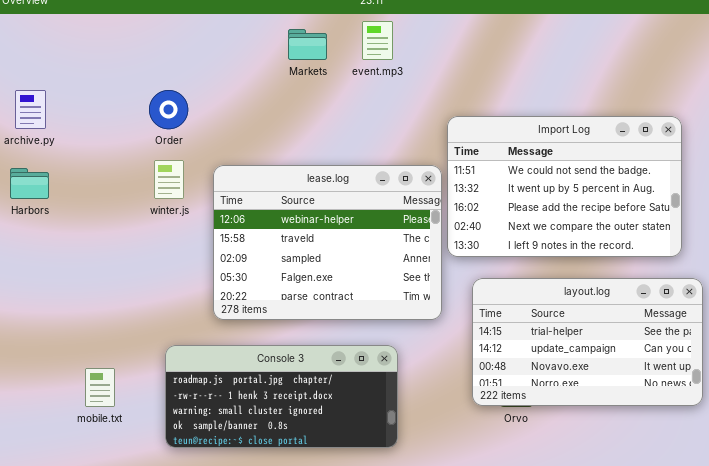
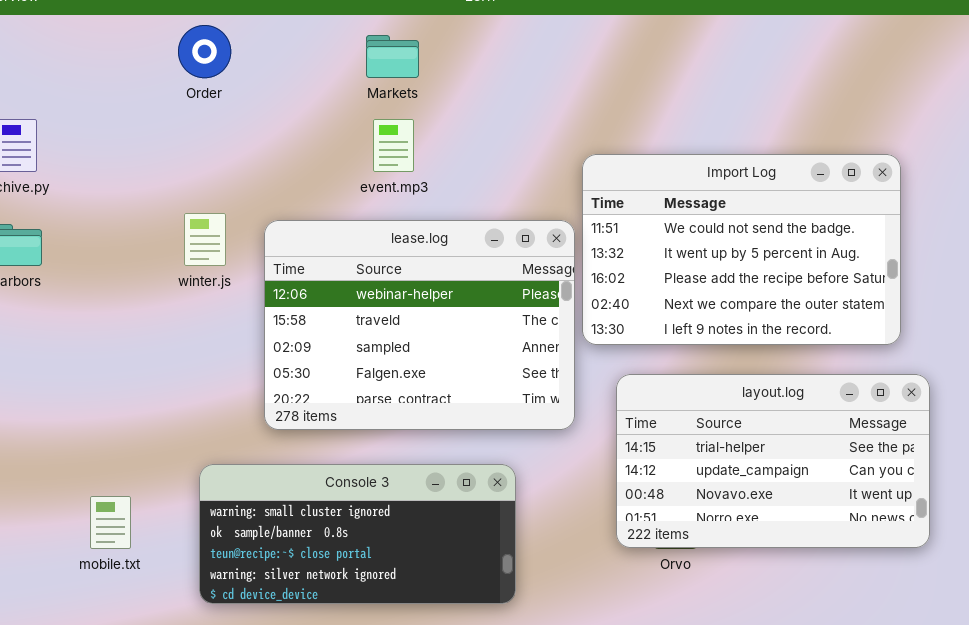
event.mp3: [362,21,393,60] -> [373,119,414,172], moved
Order: [149,90,188,129] -> [178,25,231,78], moved
Console 3: [165,345,398,448] -> [199,464,516,604], scrolled down 2 rows

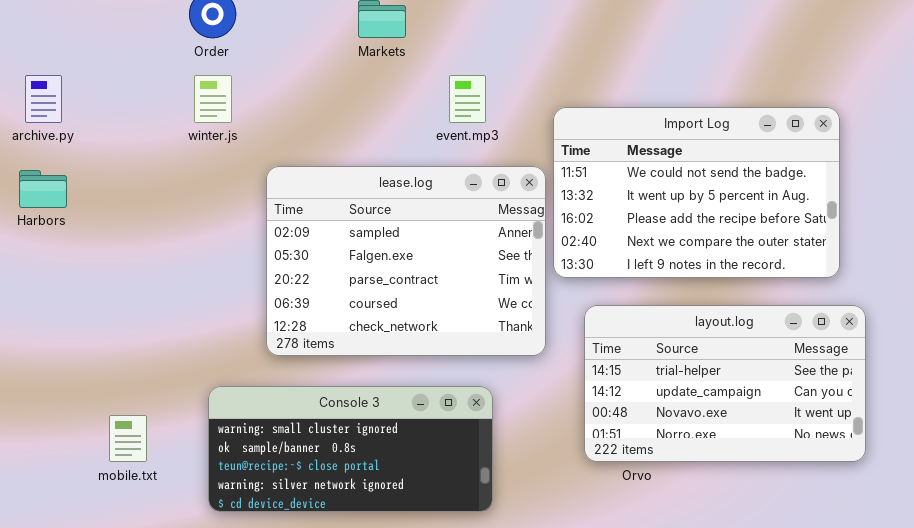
event.mp3: [373,119,414,172] -> [449,75,486,123], moved
winter.js: [184,213,226,266] -> [194,75,232,123], moved
lease.log: [264,220,575,430] -> [266,166,546,356], scrolled down 2 rows

